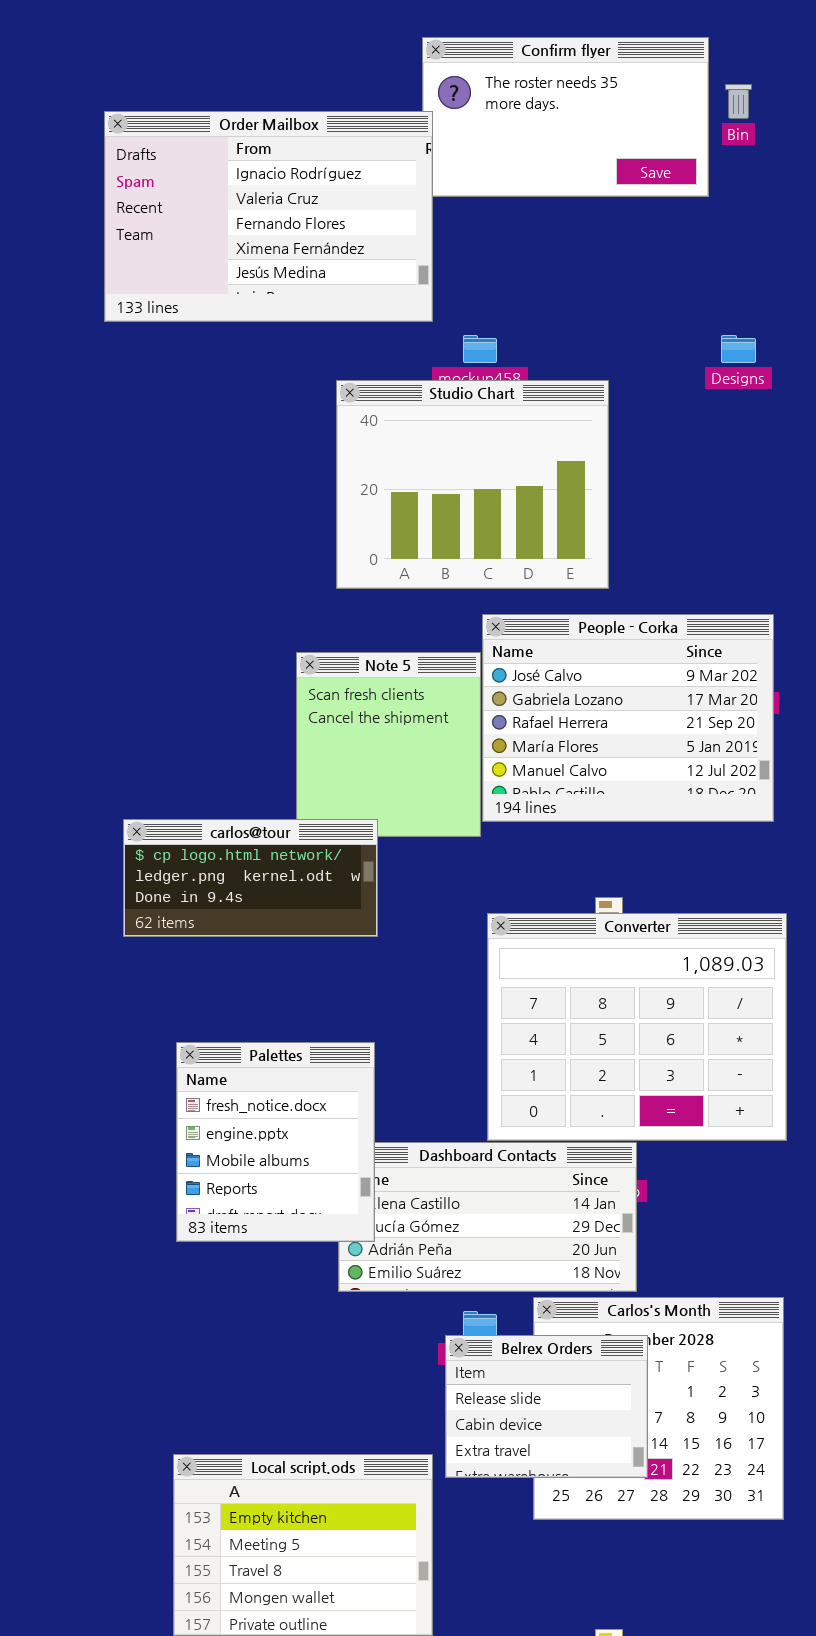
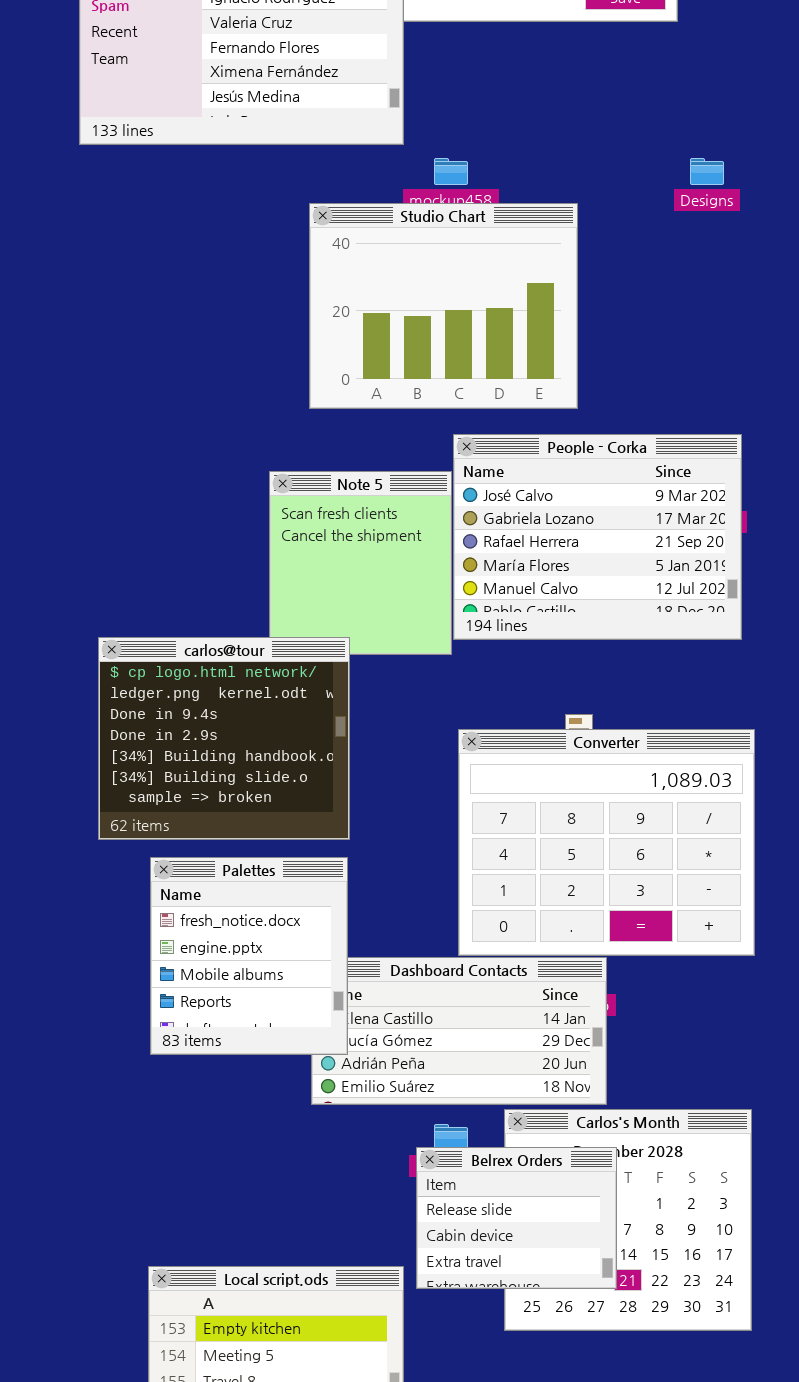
carlos@tour: [123,819,378,937] -> [98,637,350,840], resized

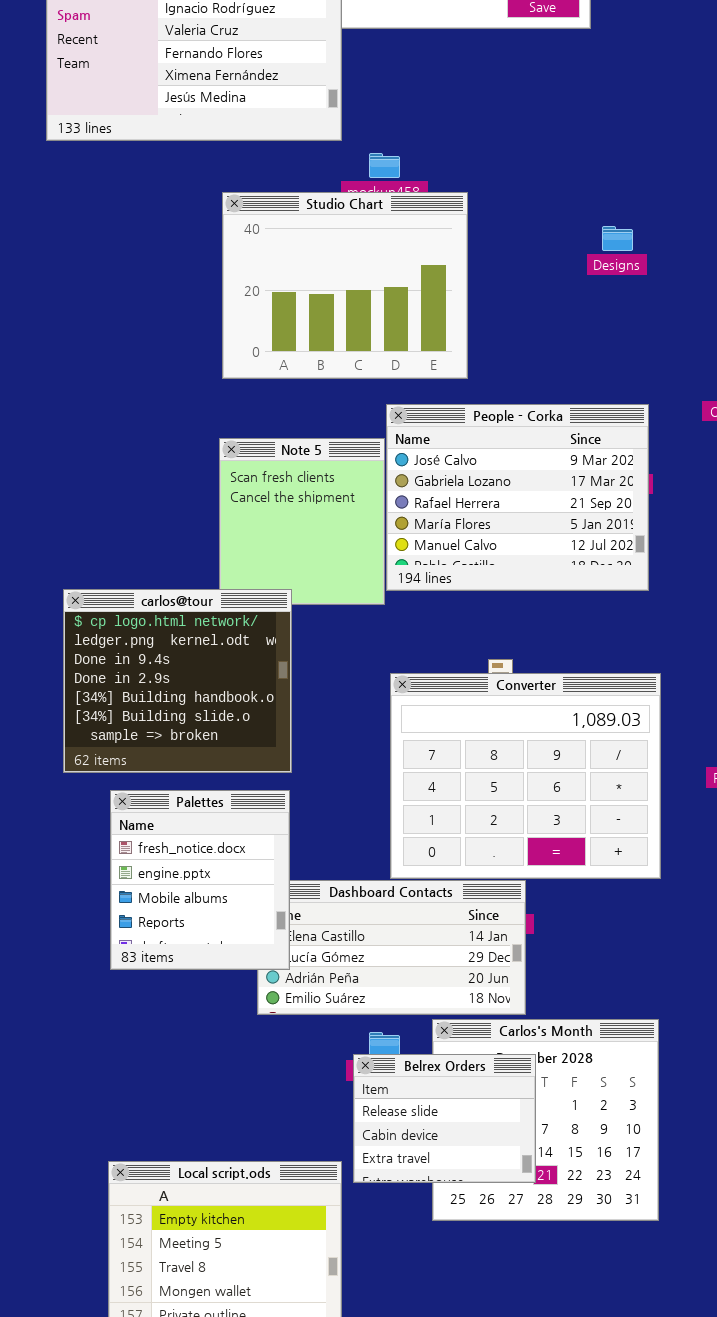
Designs: [690,158,724,185] -> [602,226,633,251], moved
Studio Chart: [309,203,578,409] -> [222,192,468,379], moved

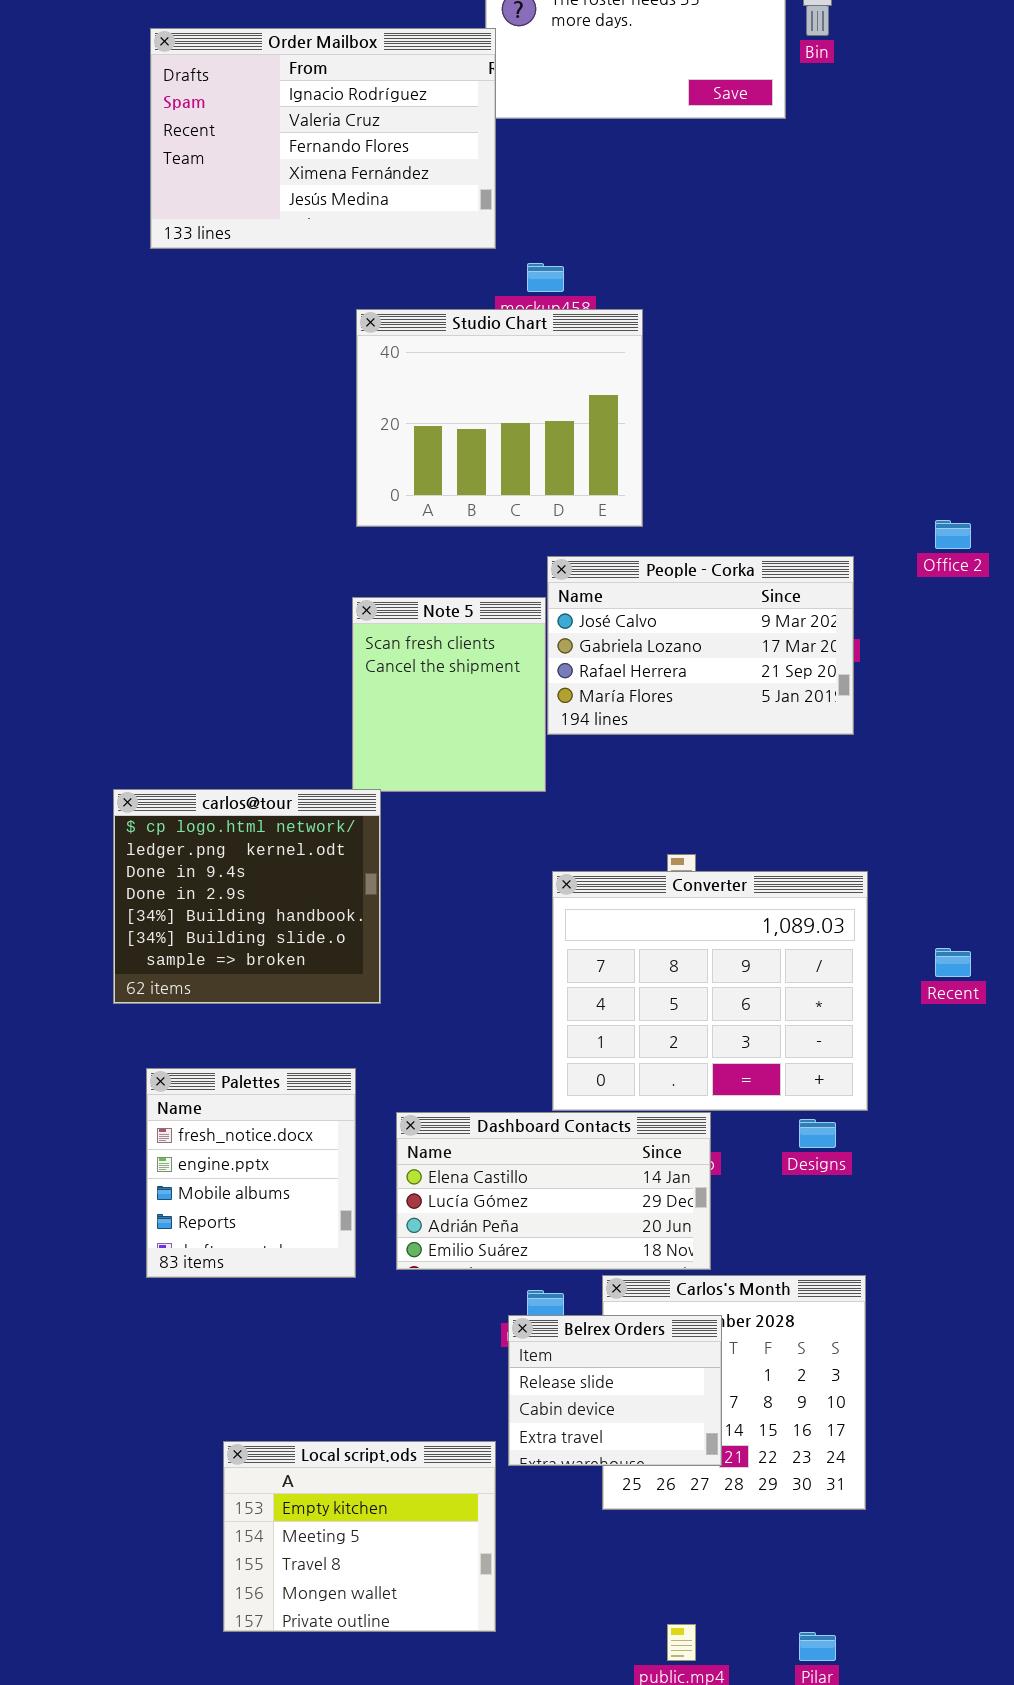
Designs: [602,226,633,251] -> [799,1119,836,1148], moved
People - Corka: [386,404,649,591] -> [547,556,854,735], resized
carlos@tour: [63,589,292,773] -> [113,789,381,1004], moved
Palettes: [110,790,290,970] -> [146,1068,356,1278], moved

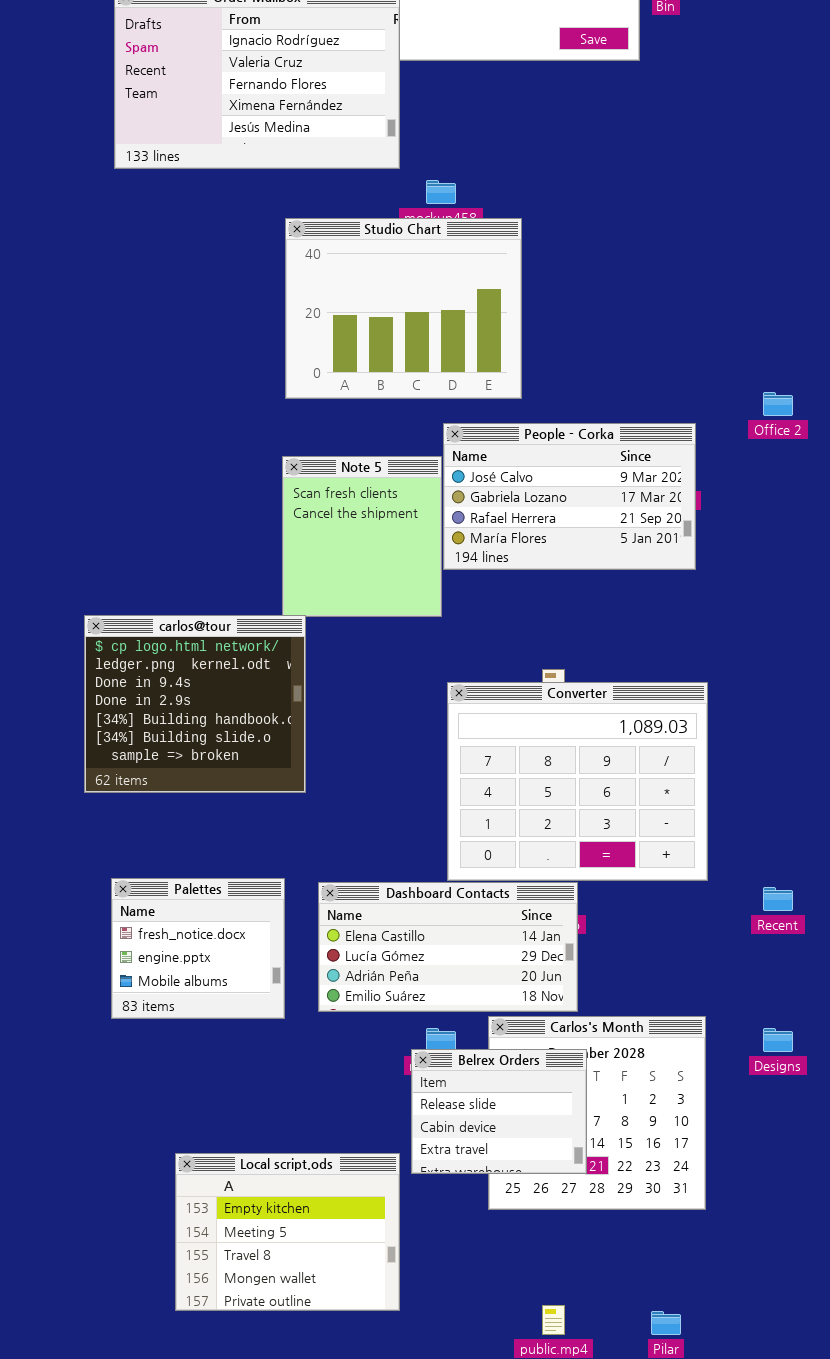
Recent: [935,948,971,977] -> [763,887,793,911], moved
Palettes: [146,1068,356,1278] -> [111,878,285,1019], resized
Designs: [799,1119,836,1148] -> [763,1028,793,1052], moved

